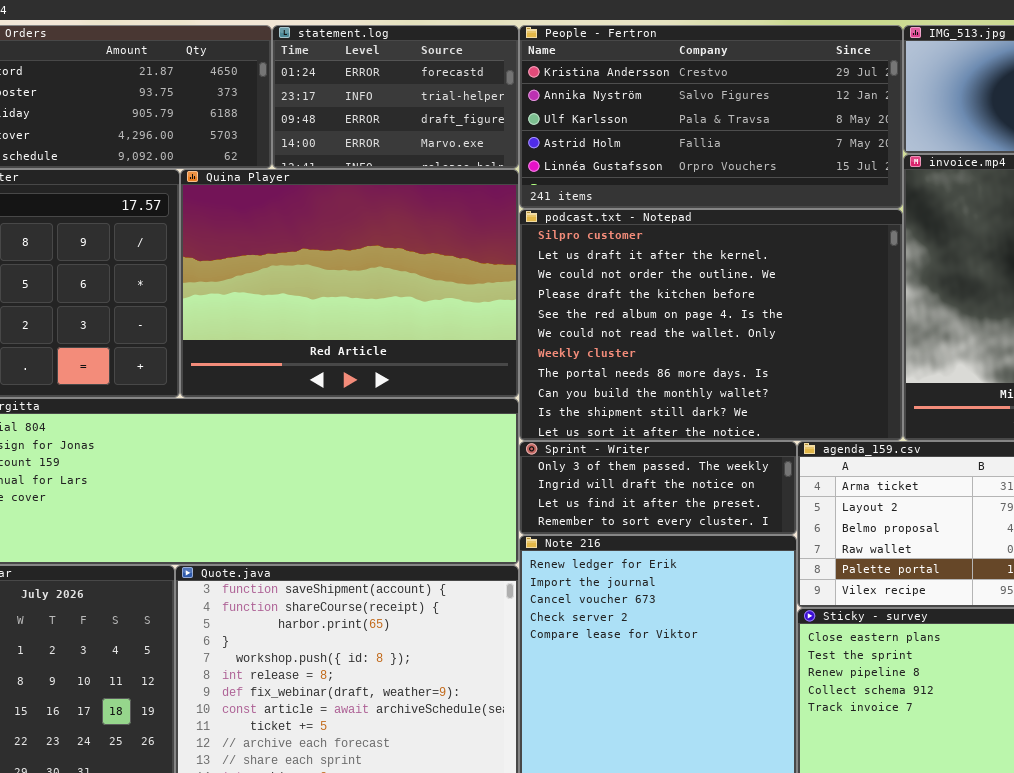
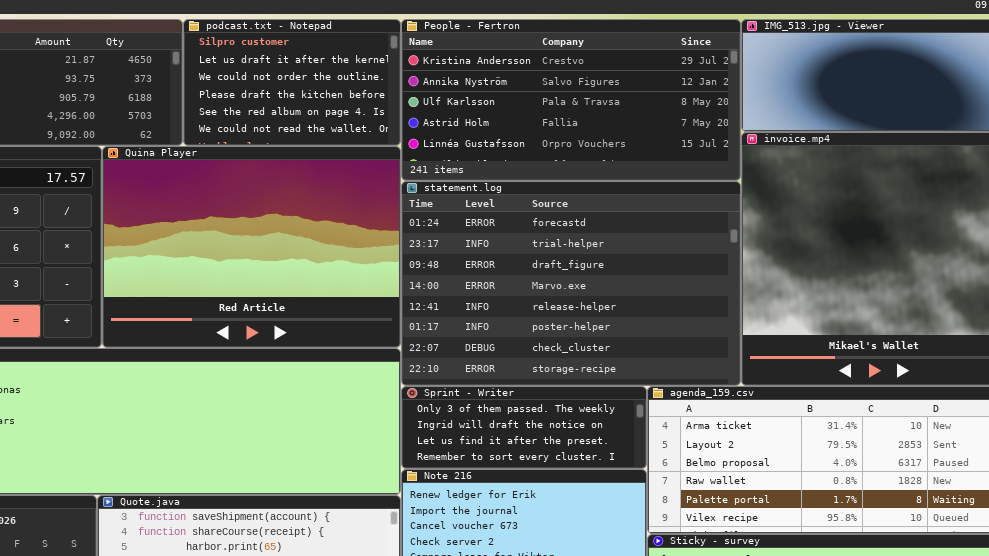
statement.log: [272,25,519,169] -> [401,181,741,386], moved, resized
podcast.txt - Notepad: [519,209,903,441] -> [183,19,401,146], moved, resized

